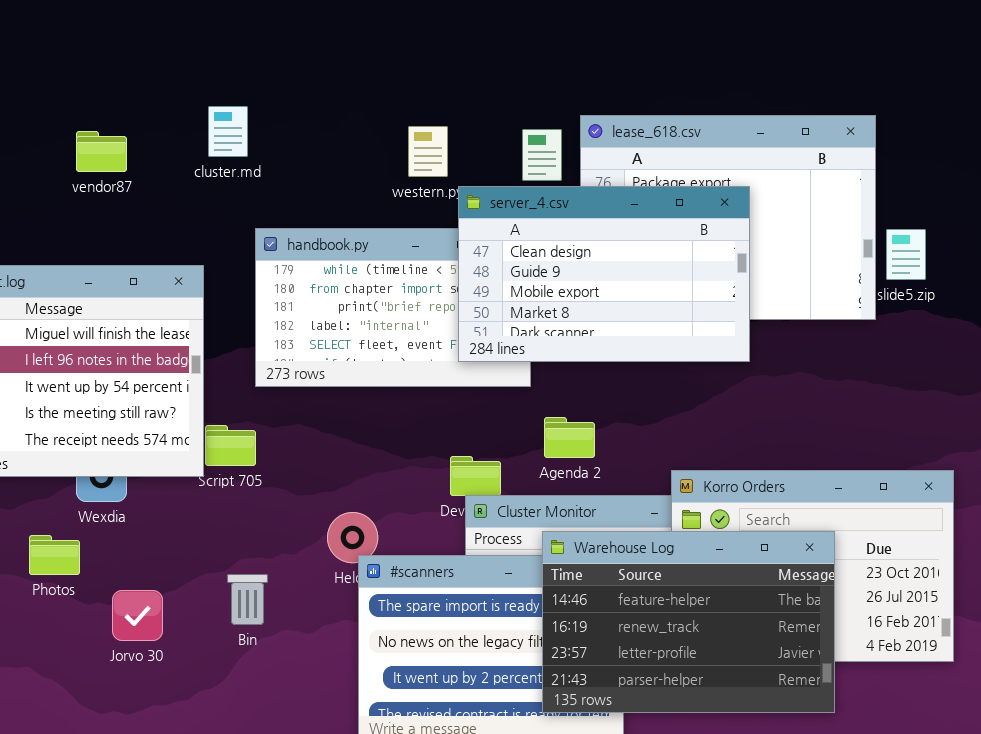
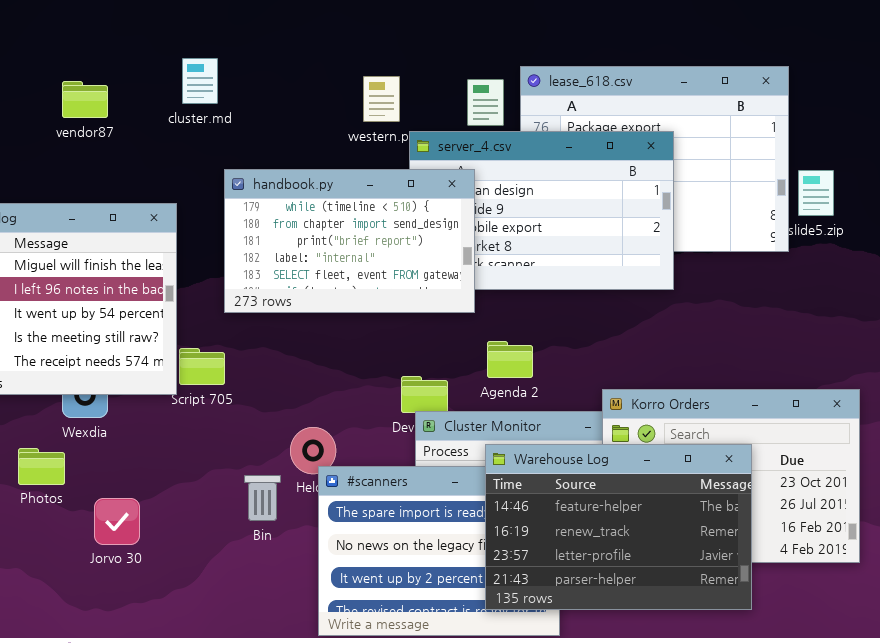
handbook.py: [255,228,531,387] -> [224,169,475,313], raised
Bin: [227,574,268,625] -> [244,475,281,521], moved

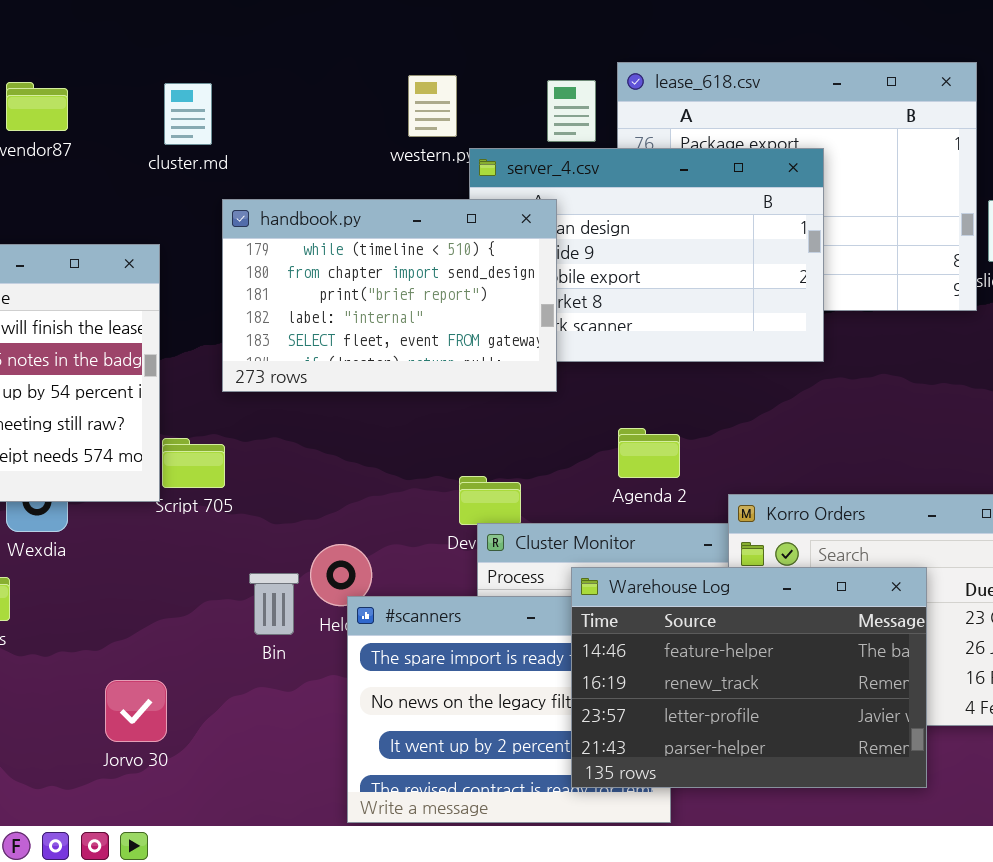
cluster.md: [182,58,218,104] -> [164,83,212,145], moved
Agenda 2: [487,341,533,378] -> [618,428,680,478], moved
Bin: [244,475,281,521] -> [249,573,299,635], moved
Jorvo 30: [94,498,140,545] -> [105,680,167,742], moved

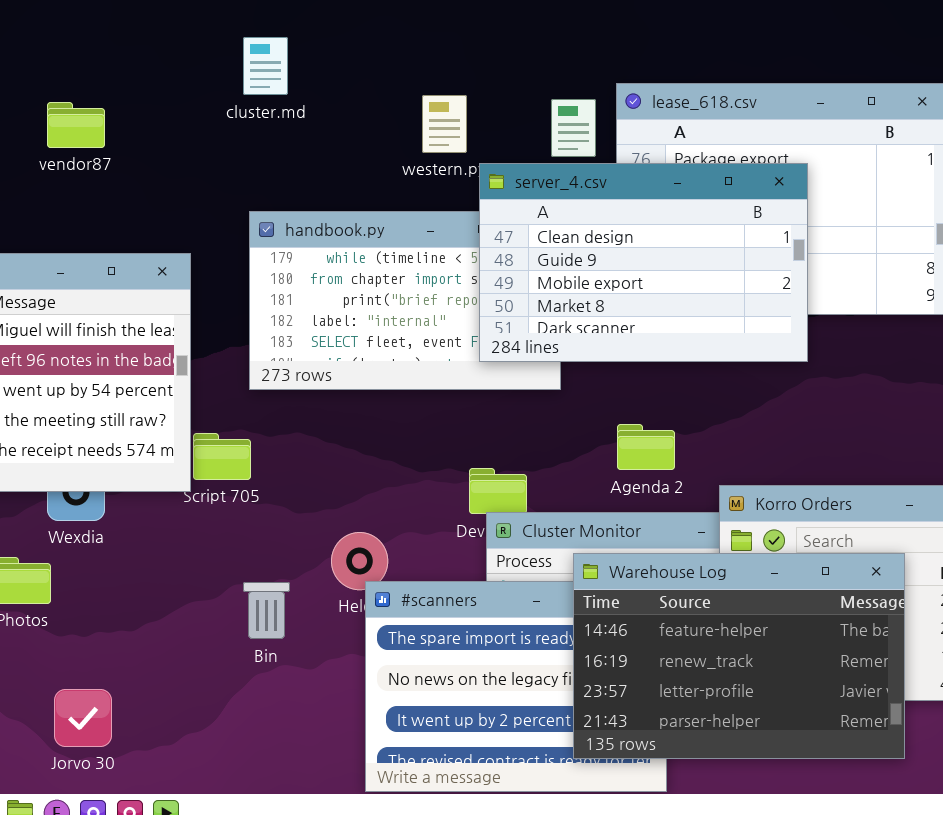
cluster.md: [164,83,212,145] -> [243,37,288,95], moved
server_4.csv: [469,148,824,362] -> [479,163,808,362], raised
Bin: [249,573,299,635] -> [243,582,290,639], moved
Jorvo 30: [105,680,167,742] -> [54,689,112,747], moved

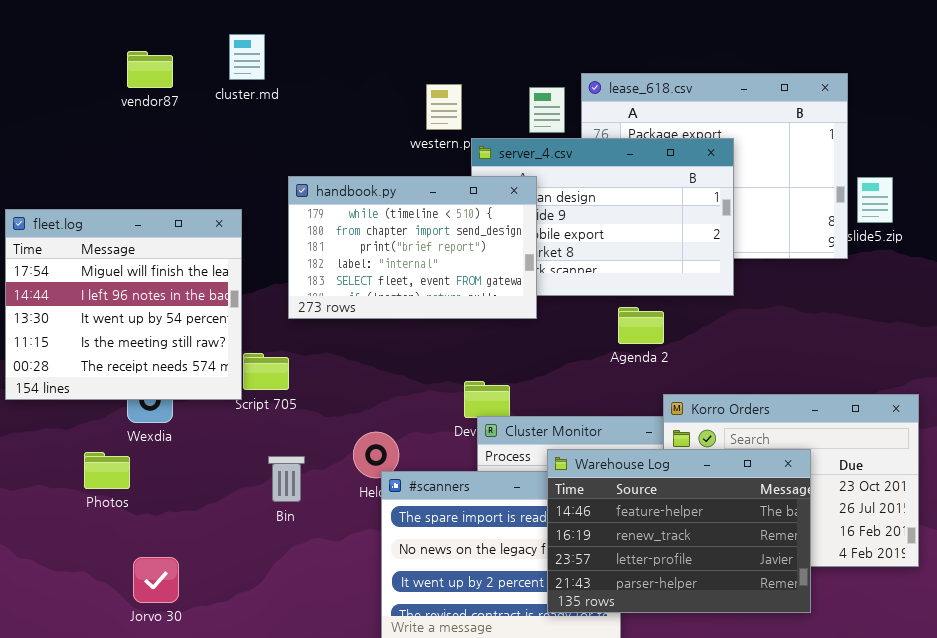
cluster.md: [243,37,288,95] -> [229,34,265,80], moved
vendor87: [47,102,105,148] -> [127,51,173,88], moved
handbook.py: [249,211,561,390] -> [288,176,537,319], raised
Agenda 2: [617,424,675,470] -> [618,307,664,344], moved
Bin: [243,582,290,639] -> [268,456,305,502], moved

